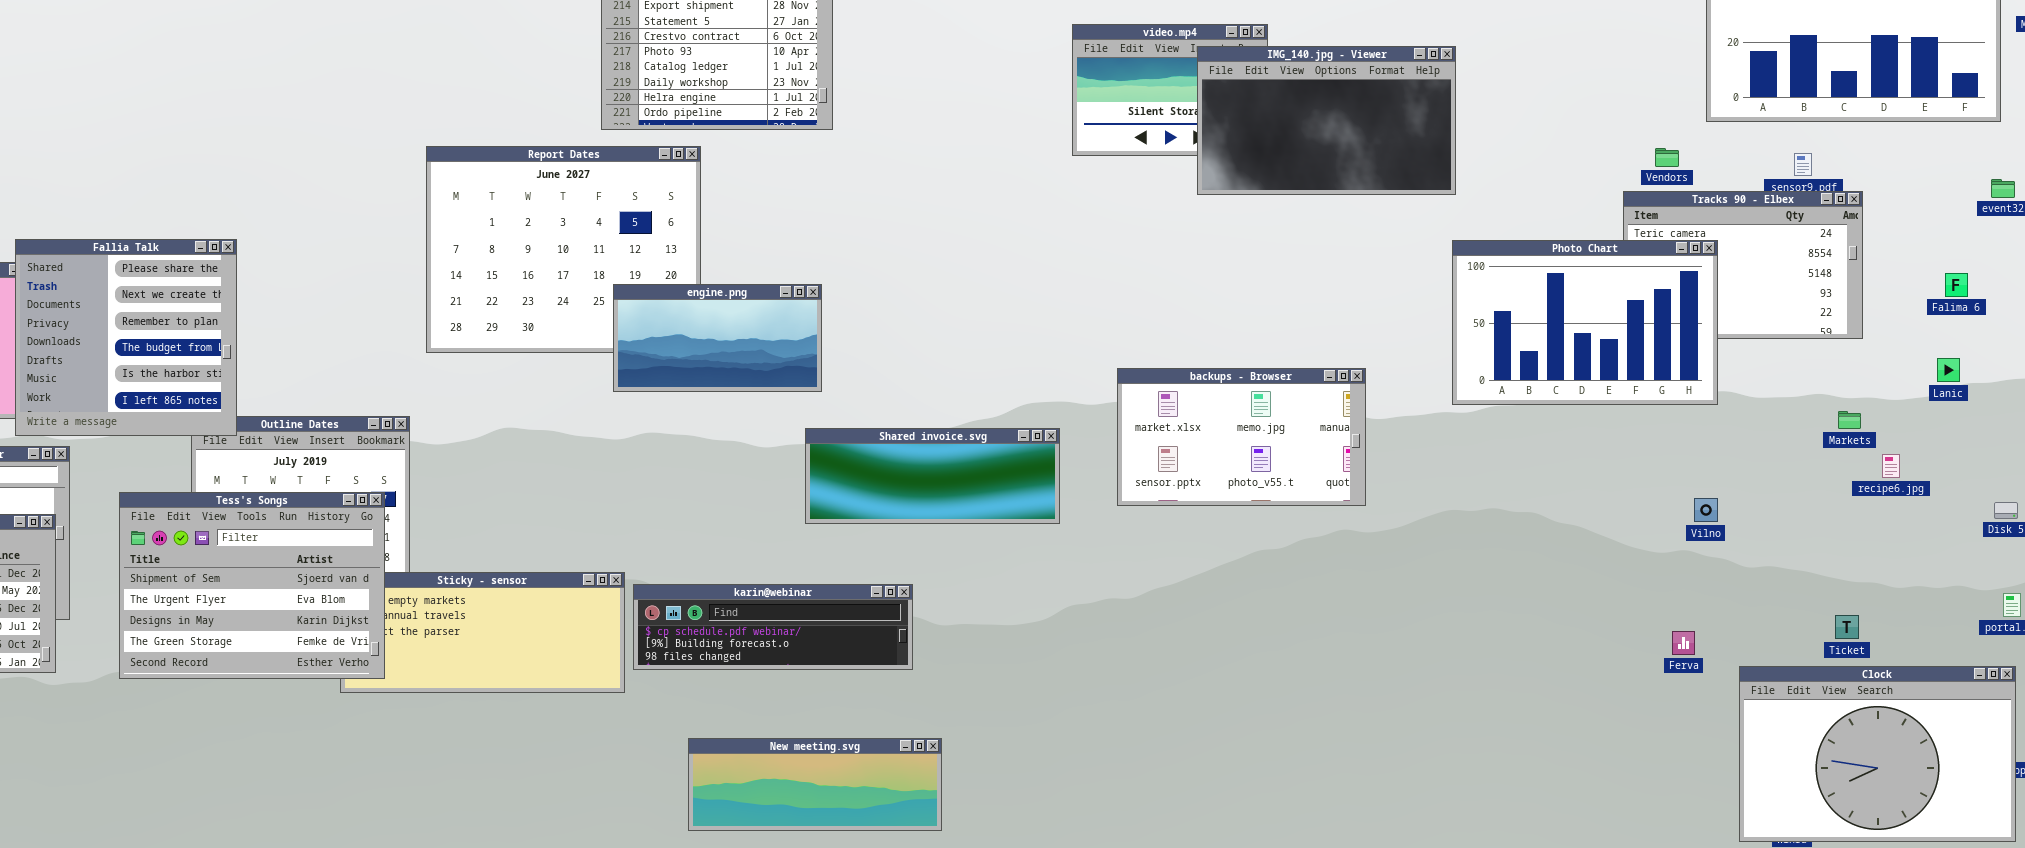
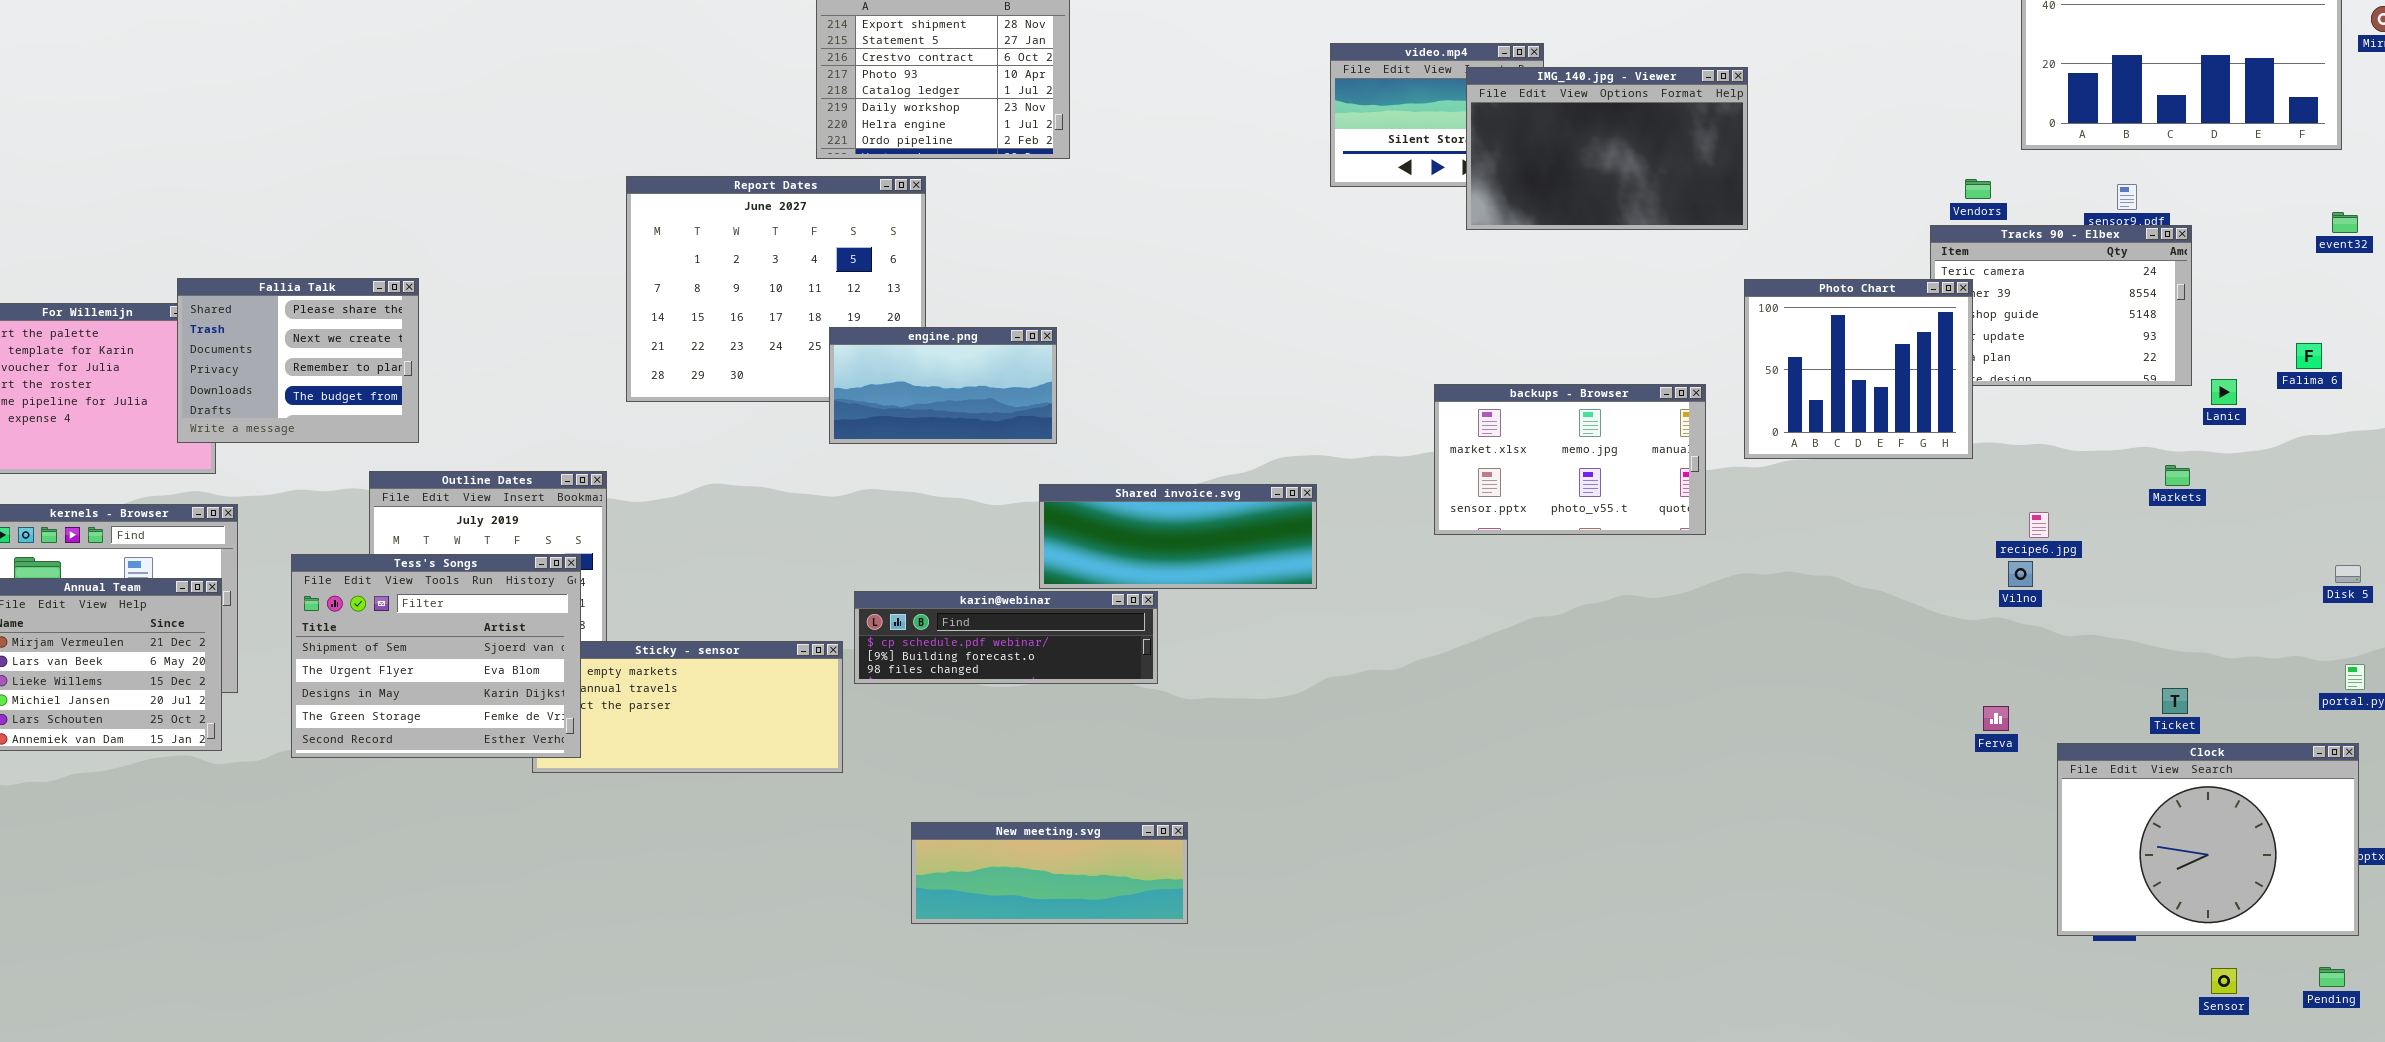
Fallia Talk: [15,239,237,436] -> [177,278,419,443], resized
Photo Chart: [1452,240,1718,405] -> [1744,279,1973,459], resized
Falima 6: [1945,273,1968,297] -> [2296,343,2322,369], moved
Lanic: [1937,358,1960,382] -> [2211,379,2237,405], moved
backups - Browser: [1117,368,1366,506] -> [1434,384,1706,535], moved
recipe6.jpg: [1882,454,1900,478] -> [2029,512,2049,538], moved
karin@webinar: [633,584,913,670] -> [854,591,1158,684], moved

